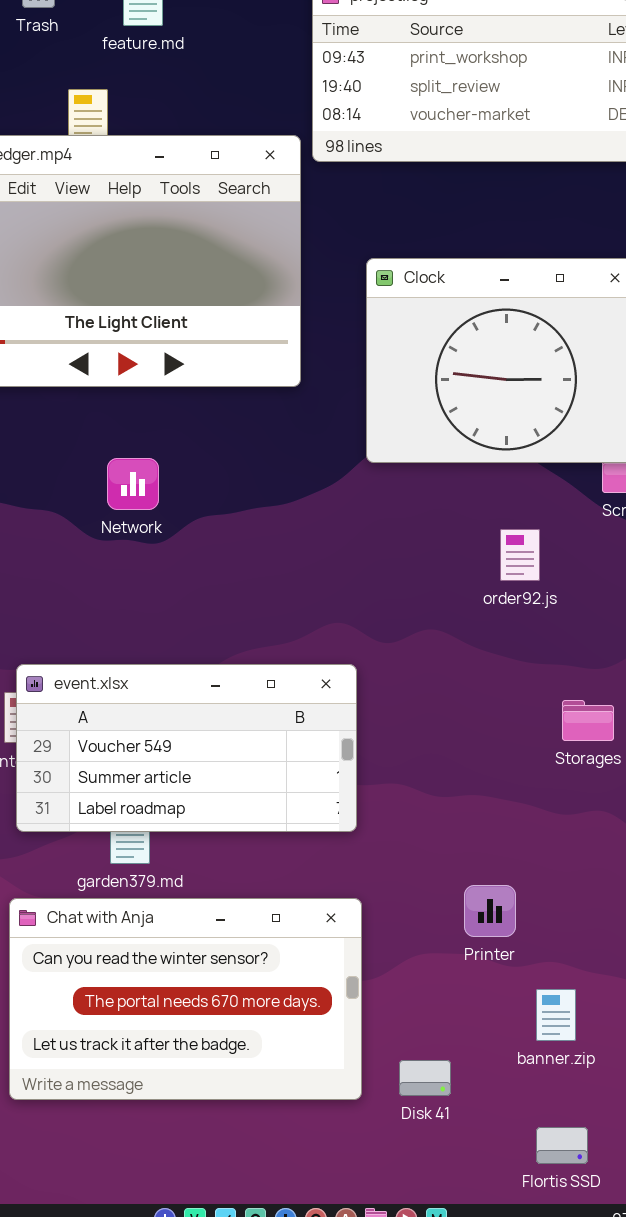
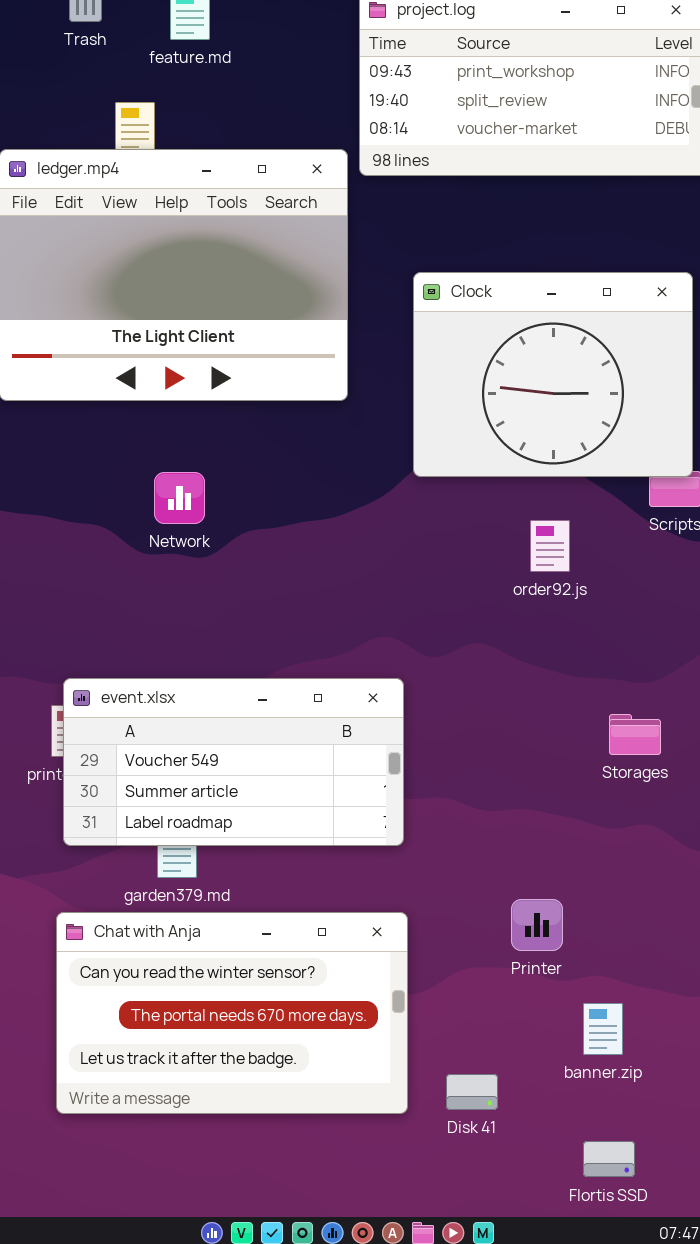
order92.js: [500,529,540,581] -> [530,520,570,572], moved

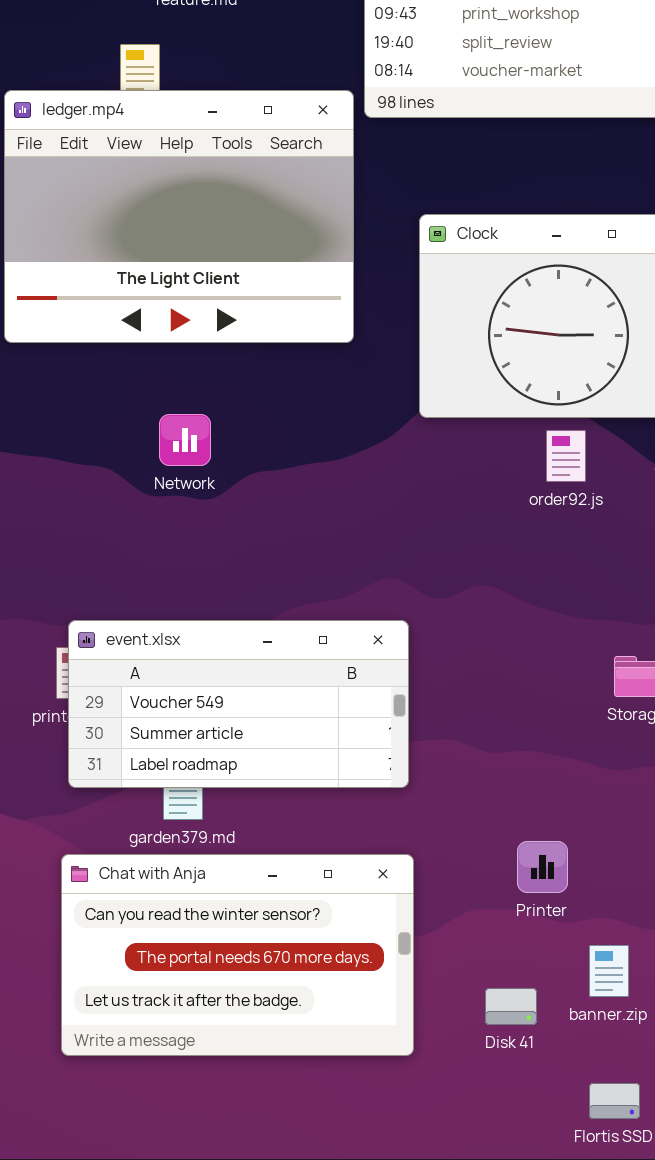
order92.js: [530,520,570,572] -> [546,430,586,482], moved
Disk 41: [446,1074,498,1110] -> [485,988,537,1025], moved

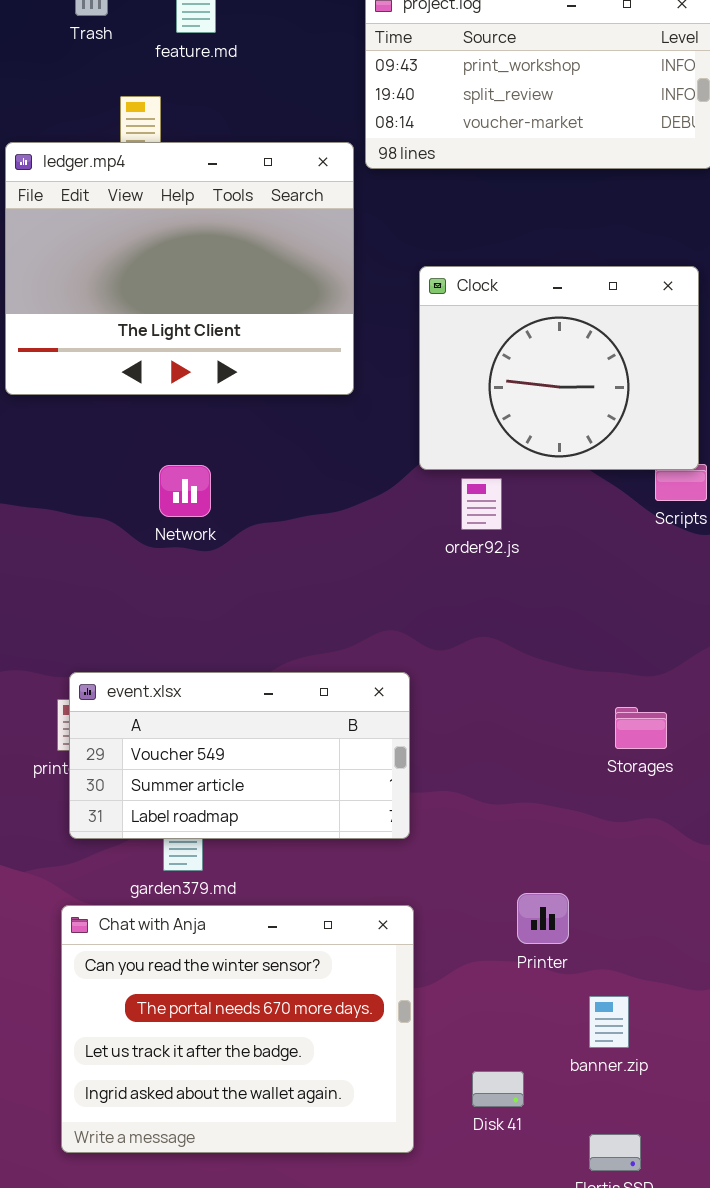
order92.js: [546,430,586,482] -> [461,478,502,530], moved
Chat with Anja: [61,854,414,1056] -> [61,905,414,1153], resized
Disk 41: [485,988,537,1025] -> [472,1071,524,1107], moved

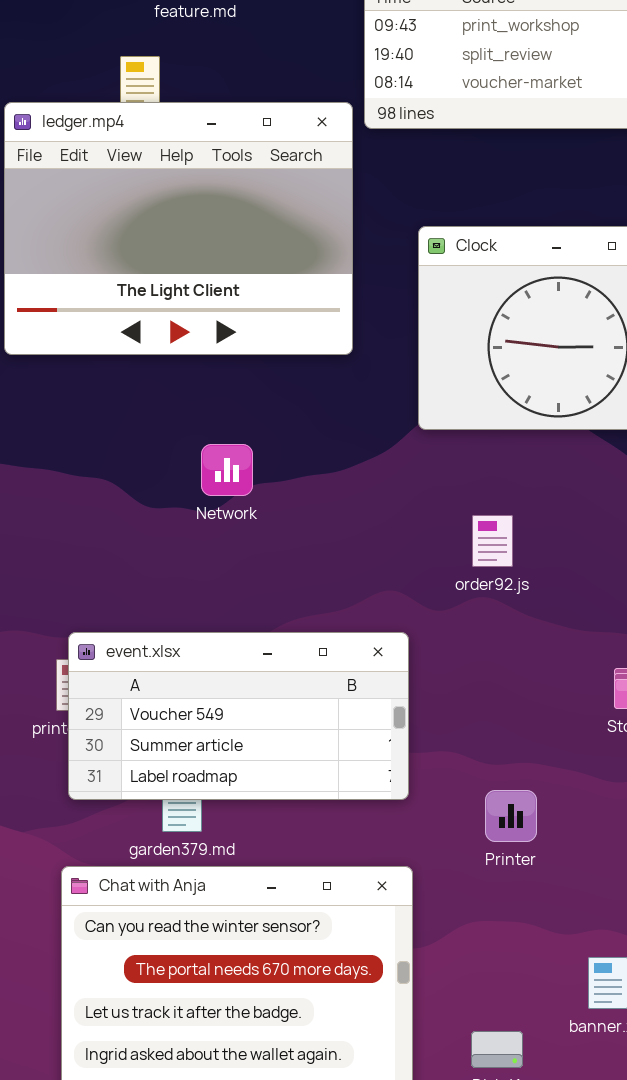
Network: [159,465,211,517] -> [201,444,253,496], moved
order92.js: [461,478,502,530] -> [472,515,513,567], moved
Printer: [517,893,569,944] -> [485,790,537,842], moved

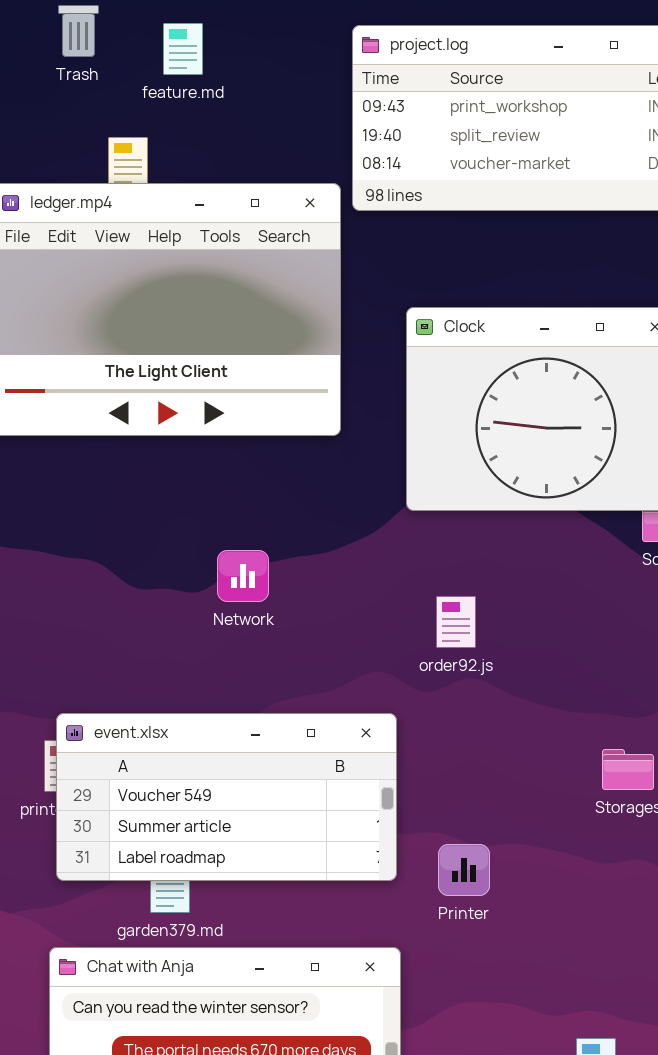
Network: [201,444,253,496] -> [217,550,269,602], moved
order92.js: [472,515,513,567] -> [436,596,476,648], moved
Printer: [485,790,537,842] -> [438,844,490,896], moved

